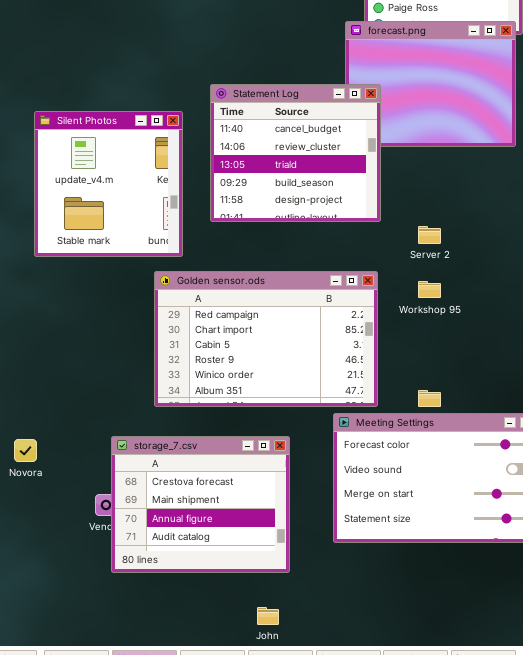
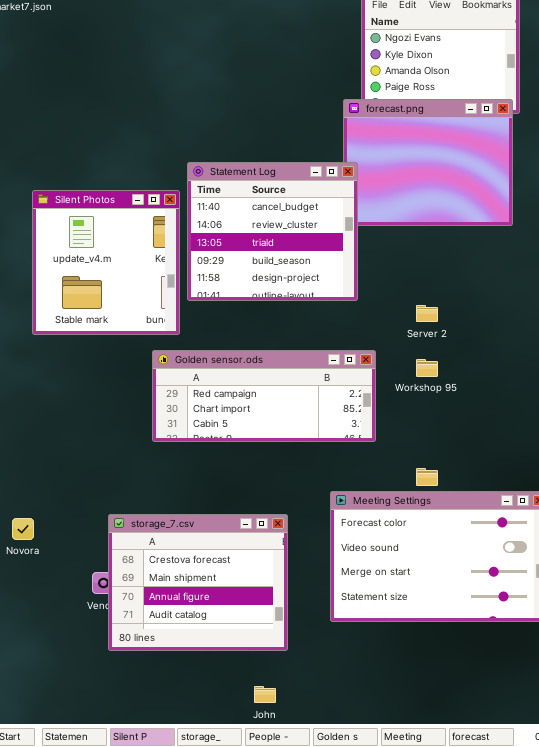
Statement Log: [210,84,381,222] -> [187,162,358,301], moved
Golden sensor.ods: [154,271,378,407] -> [152,350,376,442], resized

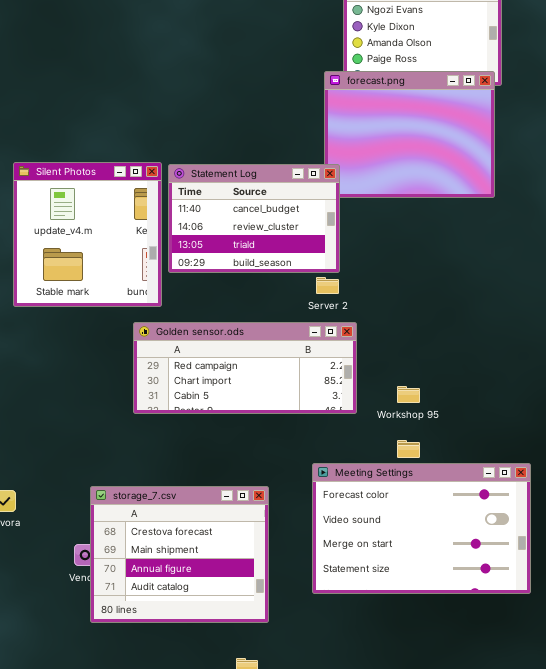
Statement Log: [187,162,358,301] -> [168,164,340,273], resized
Server 2: [416,305,438,322] -> [316,277,339,294], moved
Workshop 95: [416,359,438,377] -> [397,386,420,403], moved

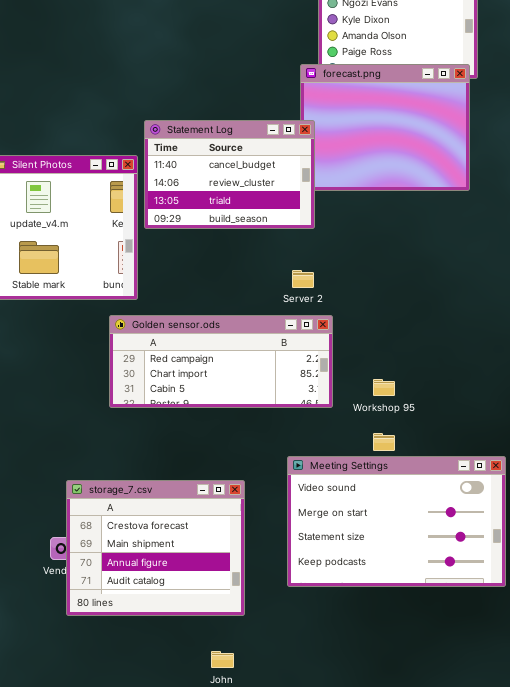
Statement Log: [168,164,340,273] -> [144,120,315,229], moved
Meeting Settings: [312,463,531,594] -> [287,456,506,587], scrolled down 1 row

